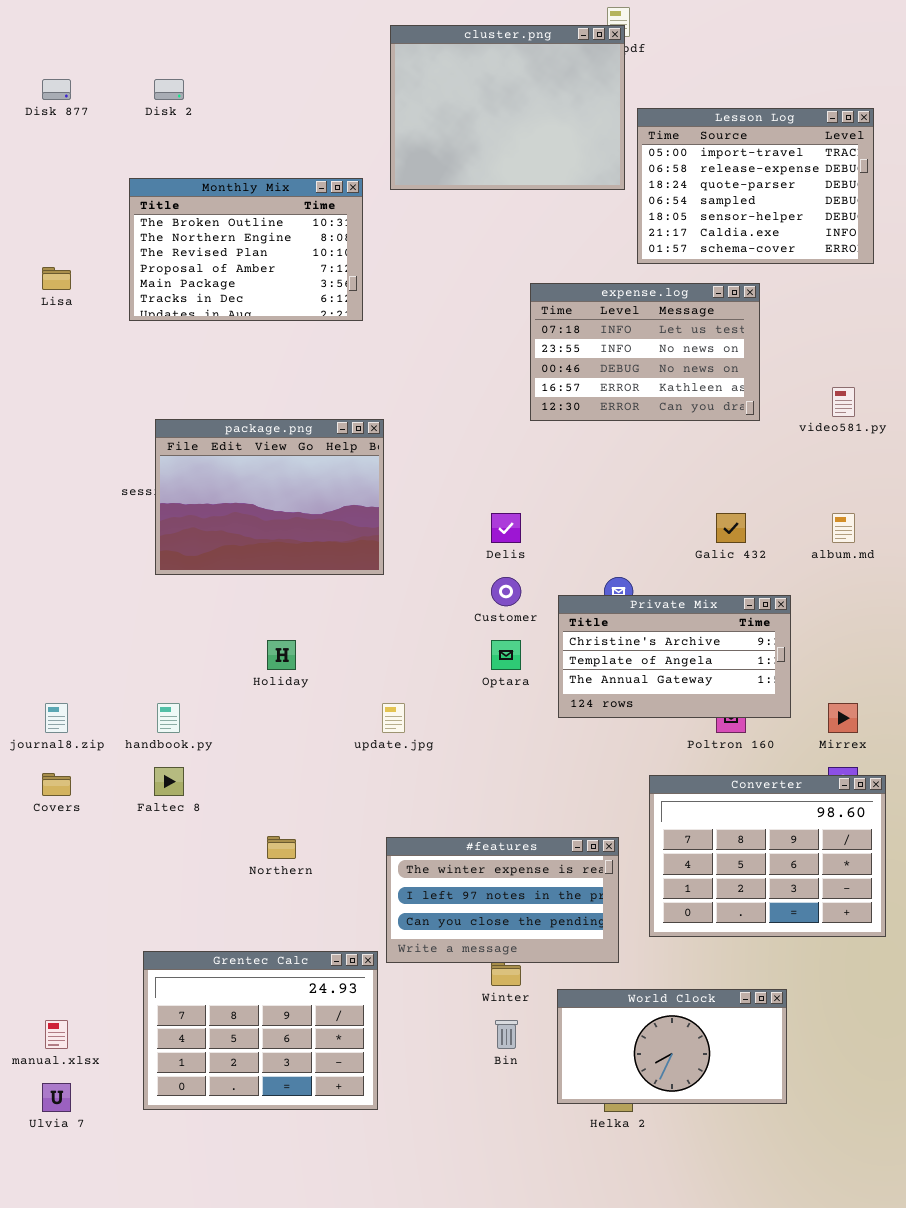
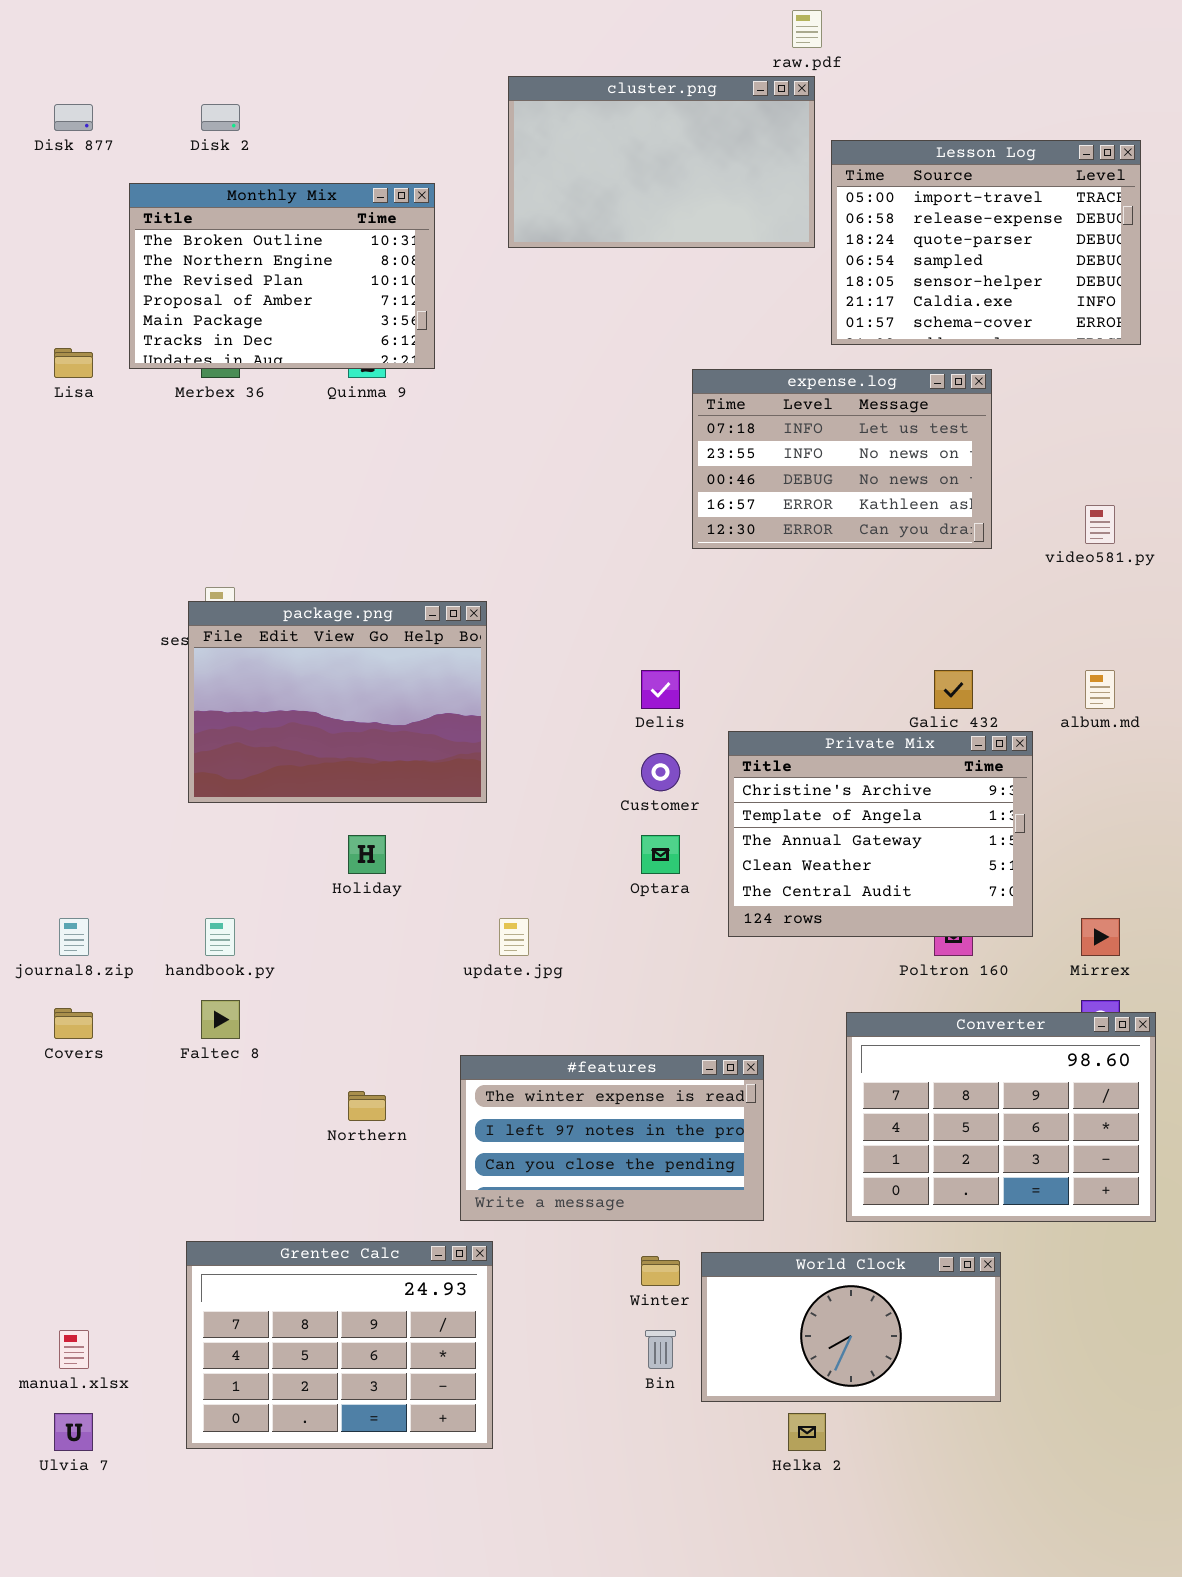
cluster.png: [390,25,625,190] -> [508,76,815,248], resized
Monthly Mix: [129,178,363,321] -> [129,183,435,369], moved
package.png: [155,419,384,575] -> [188,601,487,803], moved
Private Mix: [558,595,791,718] -> [728,731,1033,937], resized
#features: [386,837,619,963] -> [460,1055,764,1221], moved
World Clock: [557,989,787,1104] -> [701,1252,1001,1402], moved

